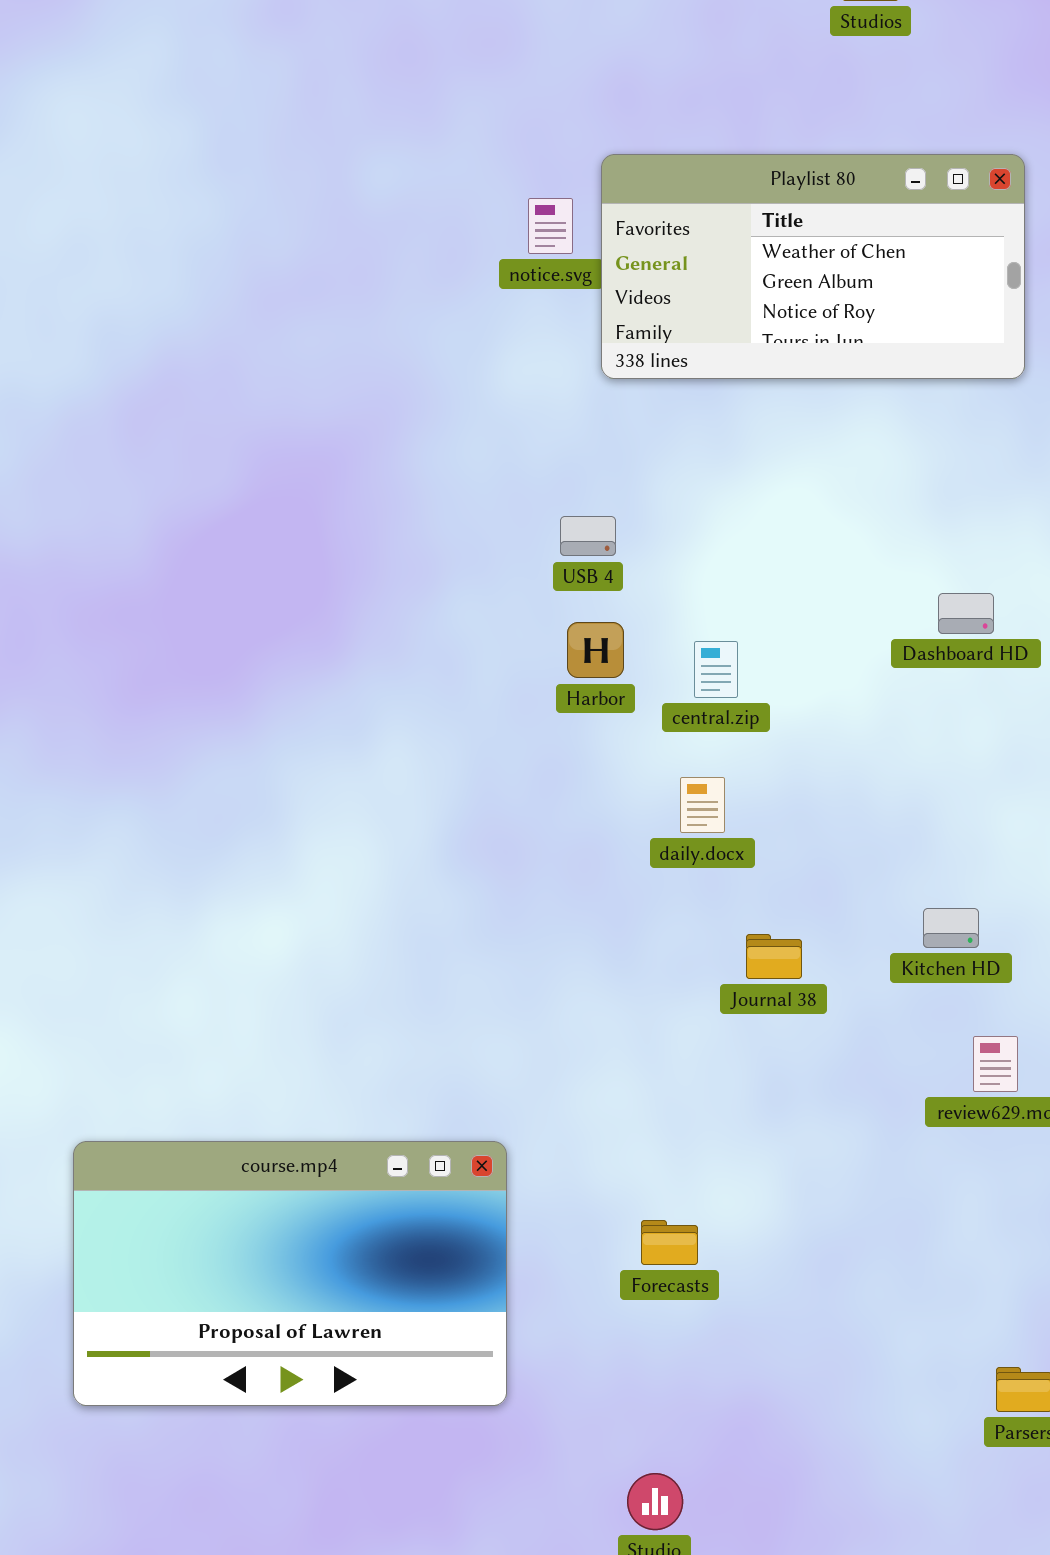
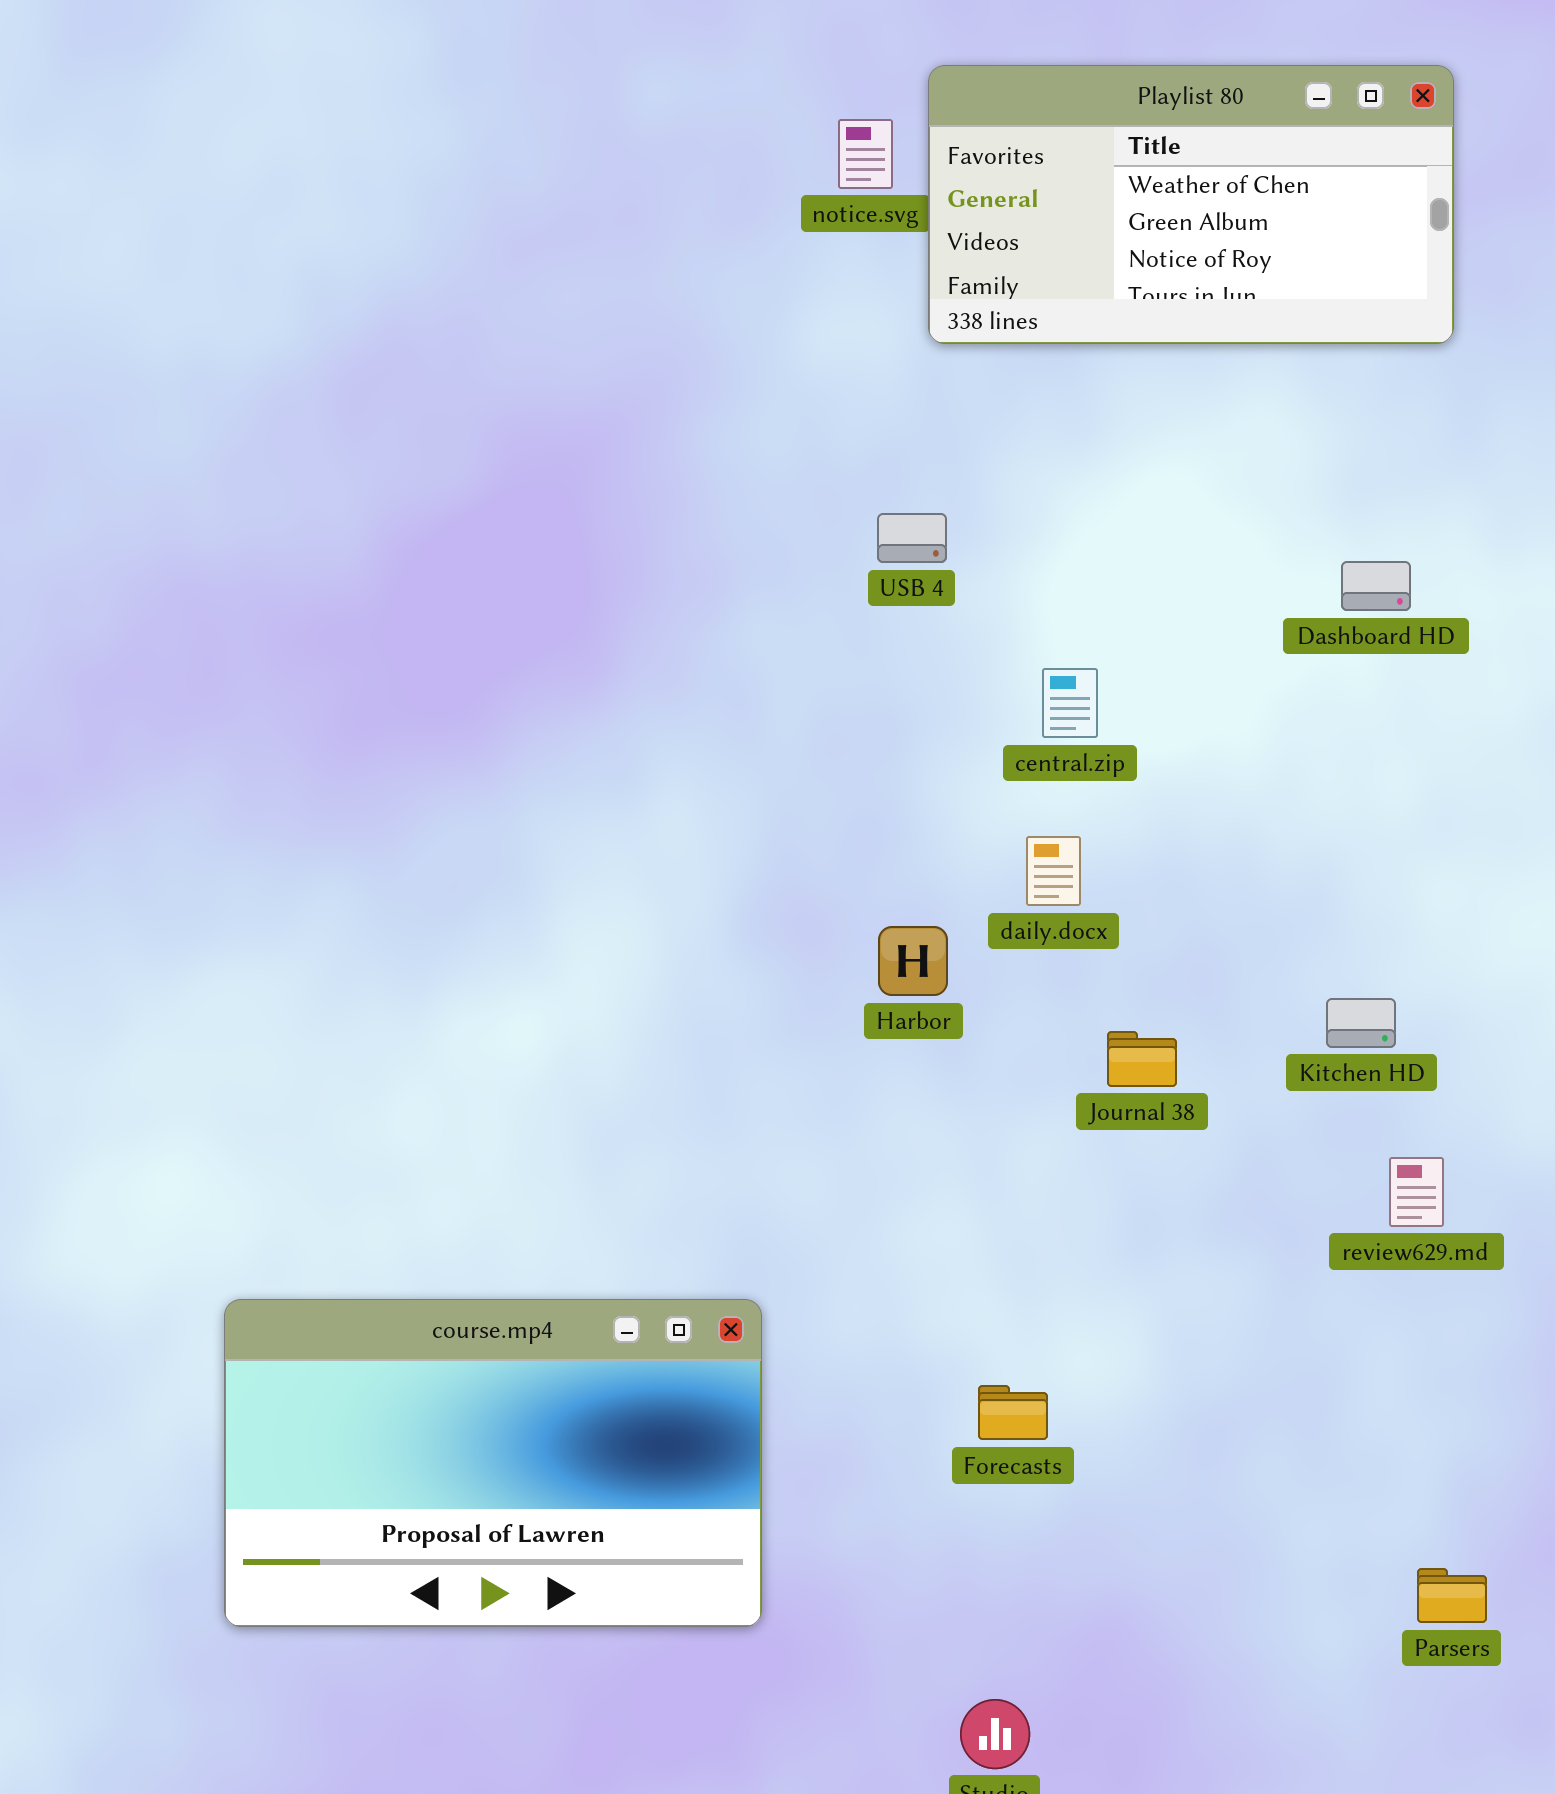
Dashboard HD: [938,593,994,634] -> [1341,561,1411,611], moved
Harbor: [567,622,624,678] -> [878,926,948,996], moved
course.mp4: [73,1141,507,1406] -> [224,1299,762,1627], moved

